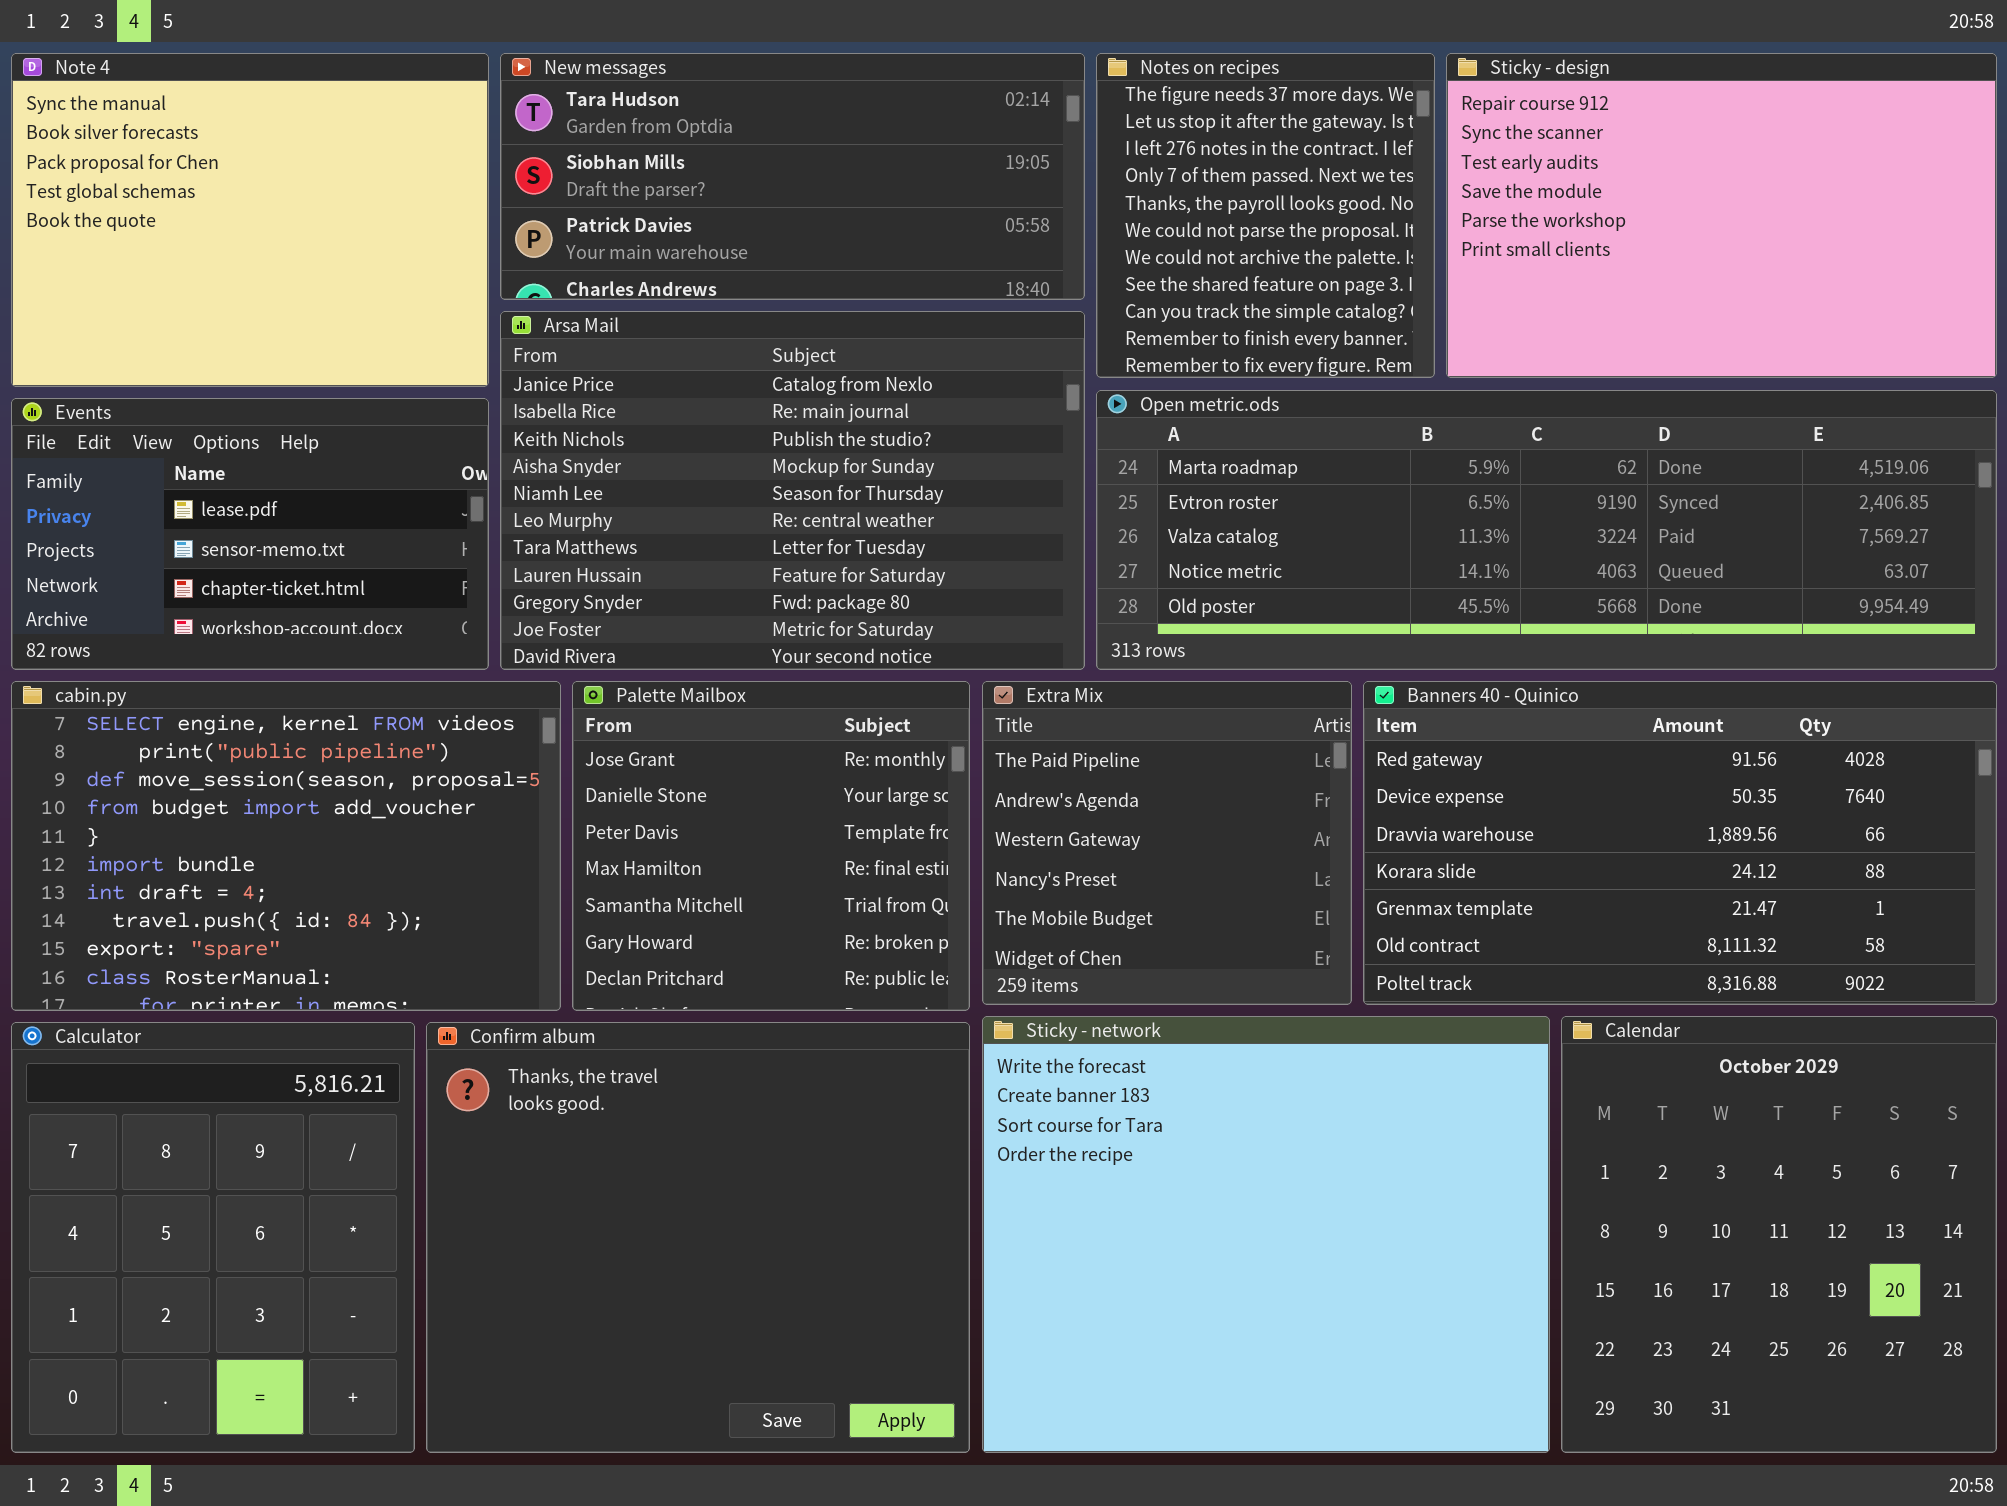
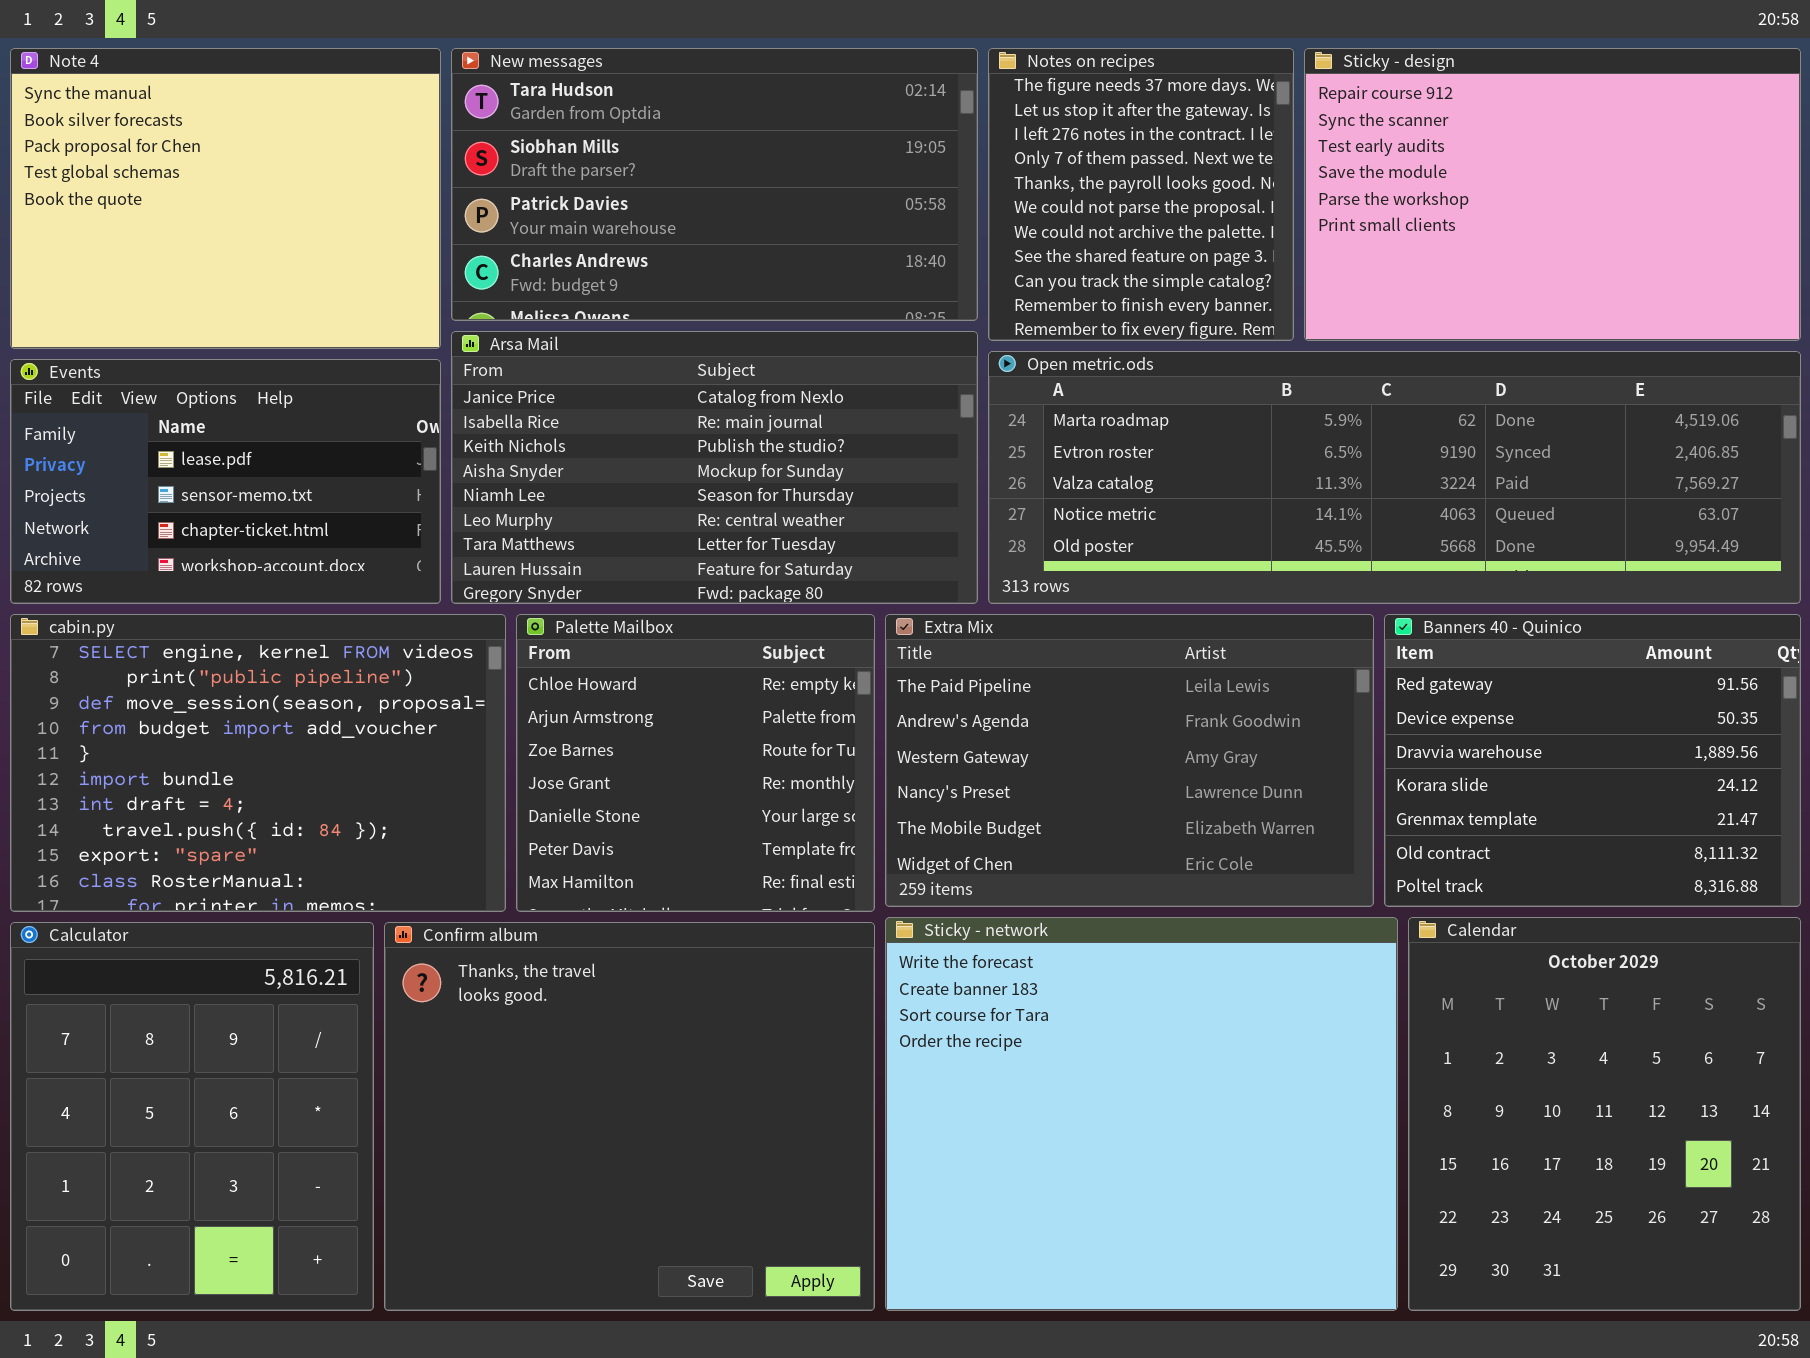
New messages: [500,53,1085,300] -> [451,48,978,321], resized
Arsa Mail: [500,311,1085,670] -> [451,331,978,604], resized
Palette Mailbox: [572,681,970,1011] -> [516,614,875,912], scrolled up 3 rows
Extra Mix: [982,681,1352,1005] -> [885,614,1374,907], resized
Banners 40 - Quinico: [1363,681,1997,1005] -> [1384,614,1801,907], resized

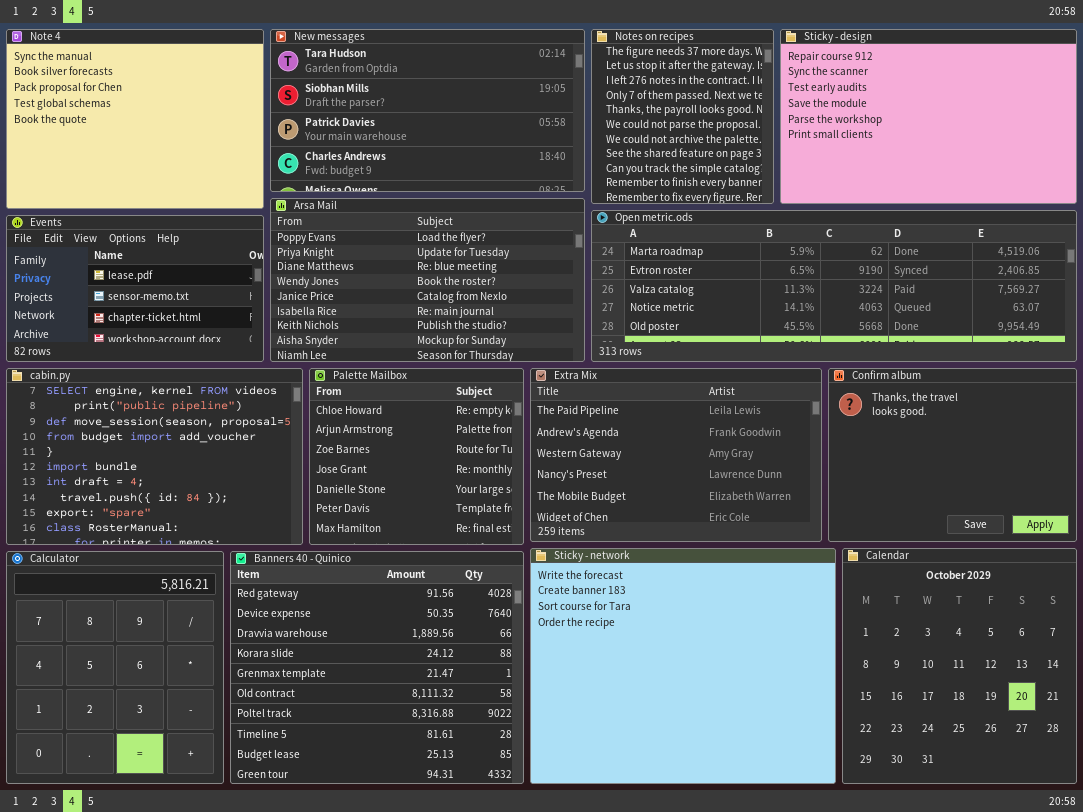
Arsa Mail: [451,331,978,604] -> [270,198,585,362], scrolled up 4 rows
Banners 40 - Quinico: [1384,614,1801,907] -> [230,551,524,784], moved, resized
Confirm album: [384,922,875,1311] -> [828,368,1077,542], moved, resized

